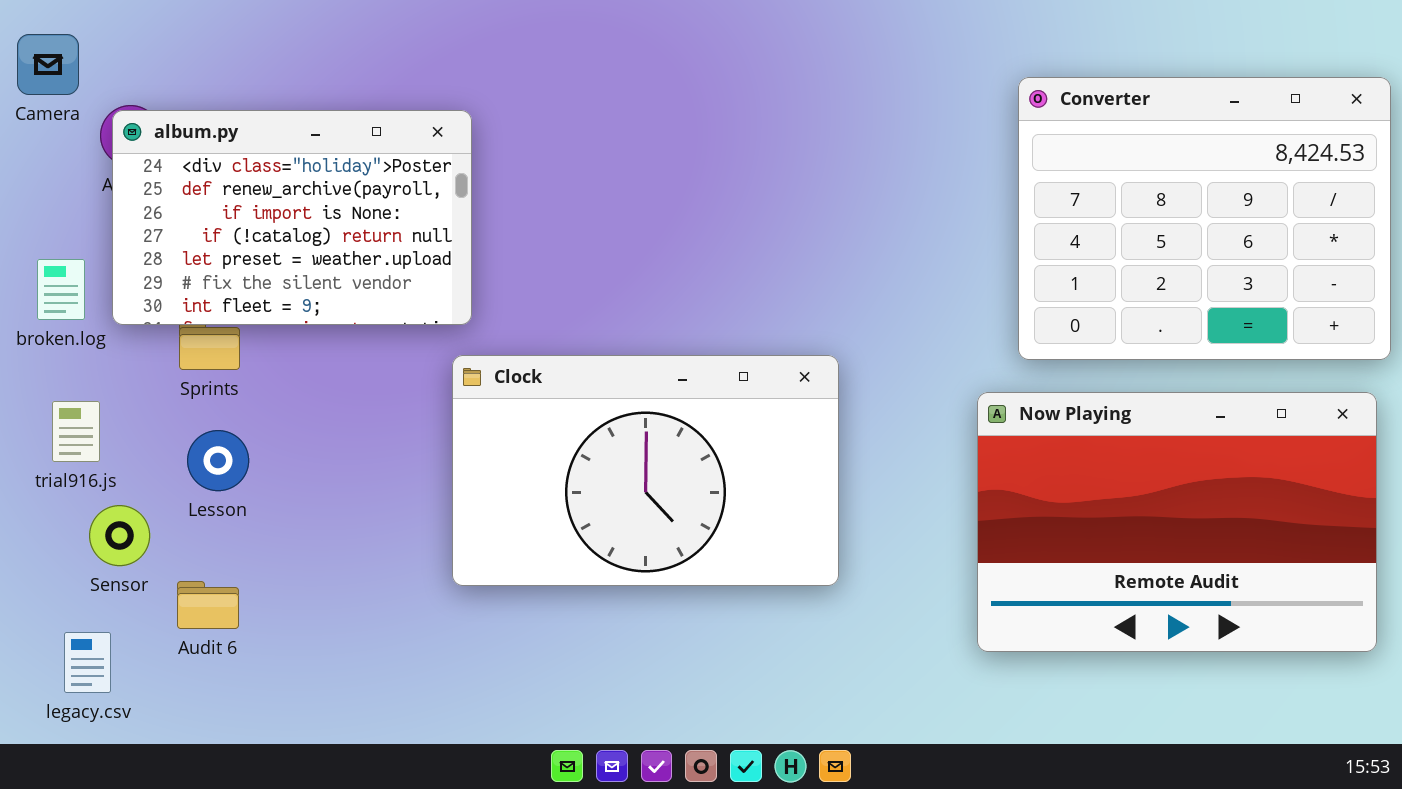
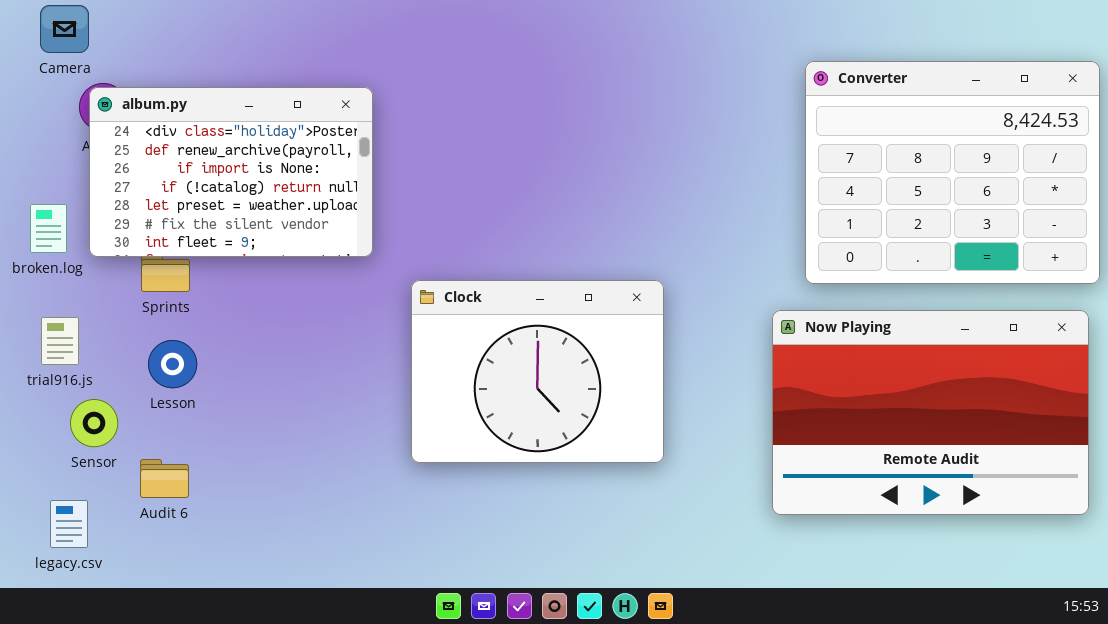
Camera: [17,34,79,95] -> [40,5,89,53], moved
Clock: [452,355,839,586] -> [411,280,664,463], resized

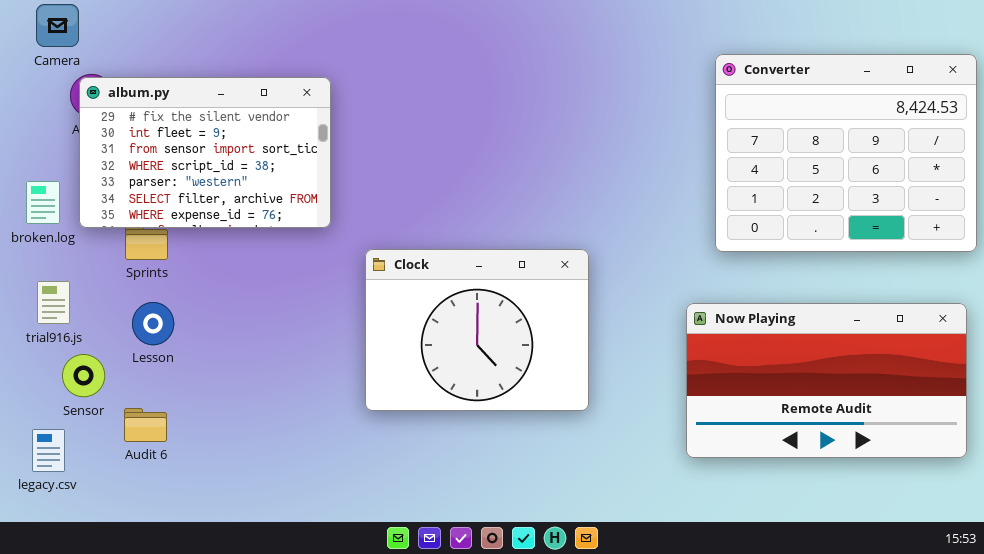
album.py: [89,87,373,257] -> [79,77,331,228], scrolled down 5 rows
Now Playing: [772,310,1089,515] -> [686,303,967,458], resized
legacy.csv: [50,500,88,548] -> [32,429,65,472], moved

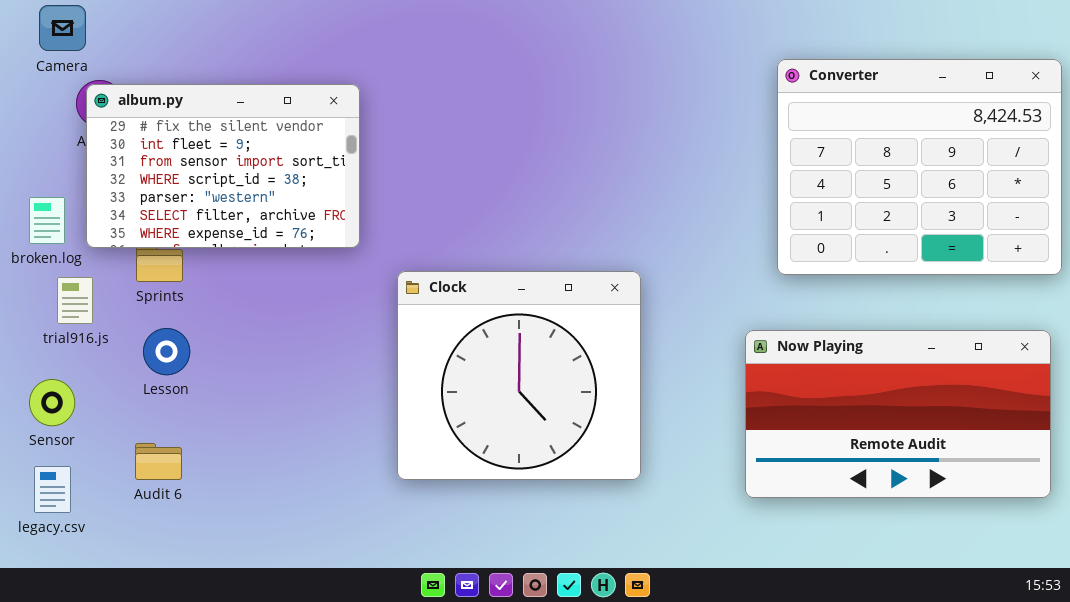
Clock: [365,249,589,411] -> [397,271,641,480], resized
trial916.js: [37,281,70,324] -> [57,277,93,324], moved
Sensor: [62,354,105,397] -> [29,379,75,426], moved

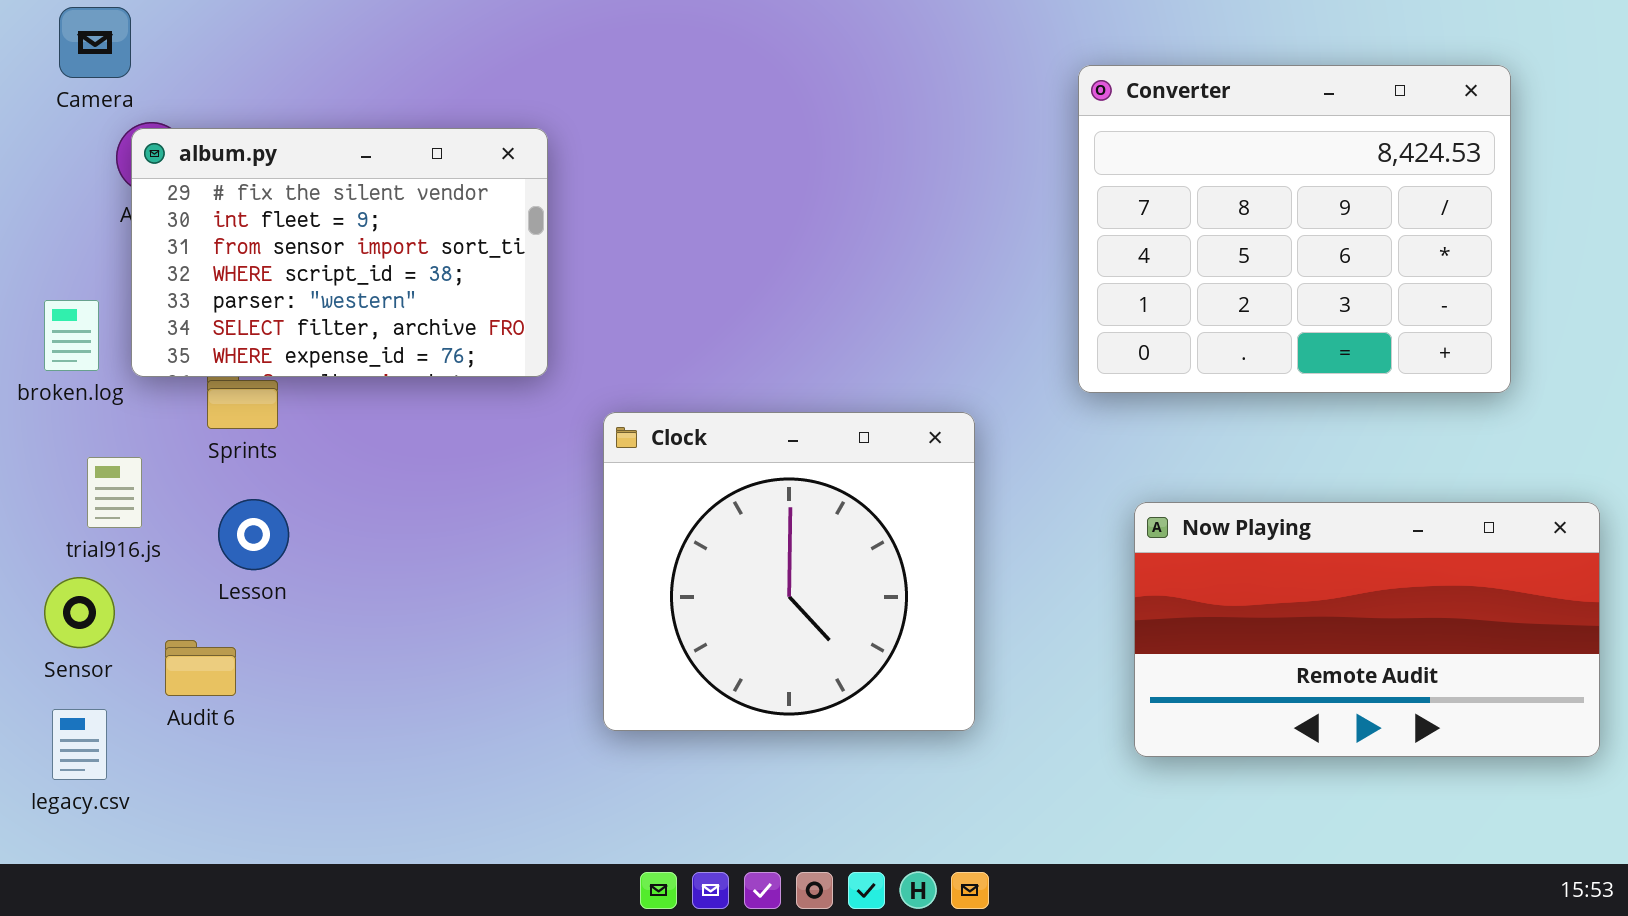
Converter: [777,59,1062,275] -> [1078,65,1511,393], moved
trial916.js: [57,277,93,324] -> [87,457,142,528], moved
Audit 6: [135,443,182,480] -> [165,640,236,696], moved

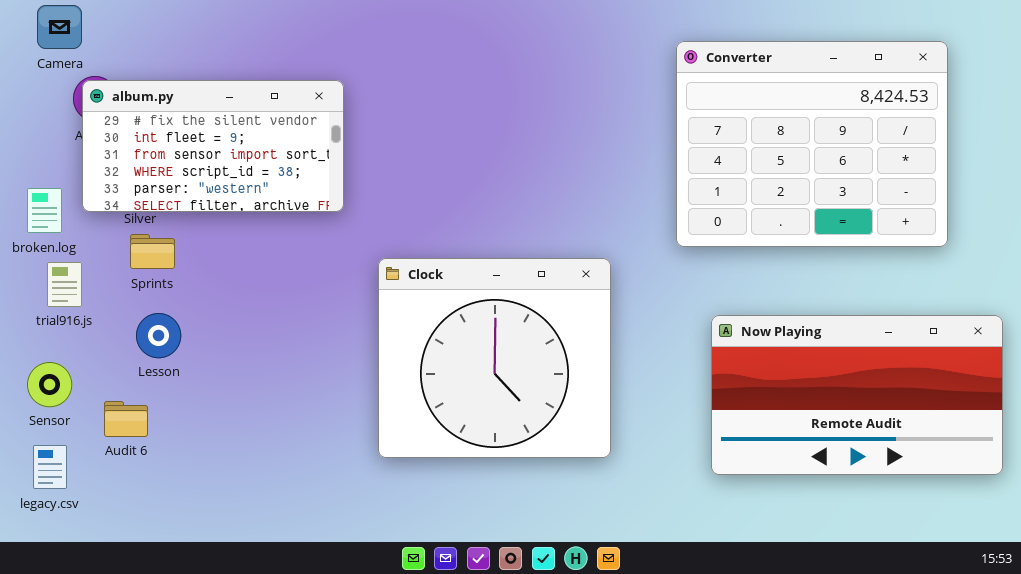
album.py: [131,128,548,377] -> [82,80,344,212], resized
trial916.js: [87,457,142,528] -> [47,262,82,307], moved

